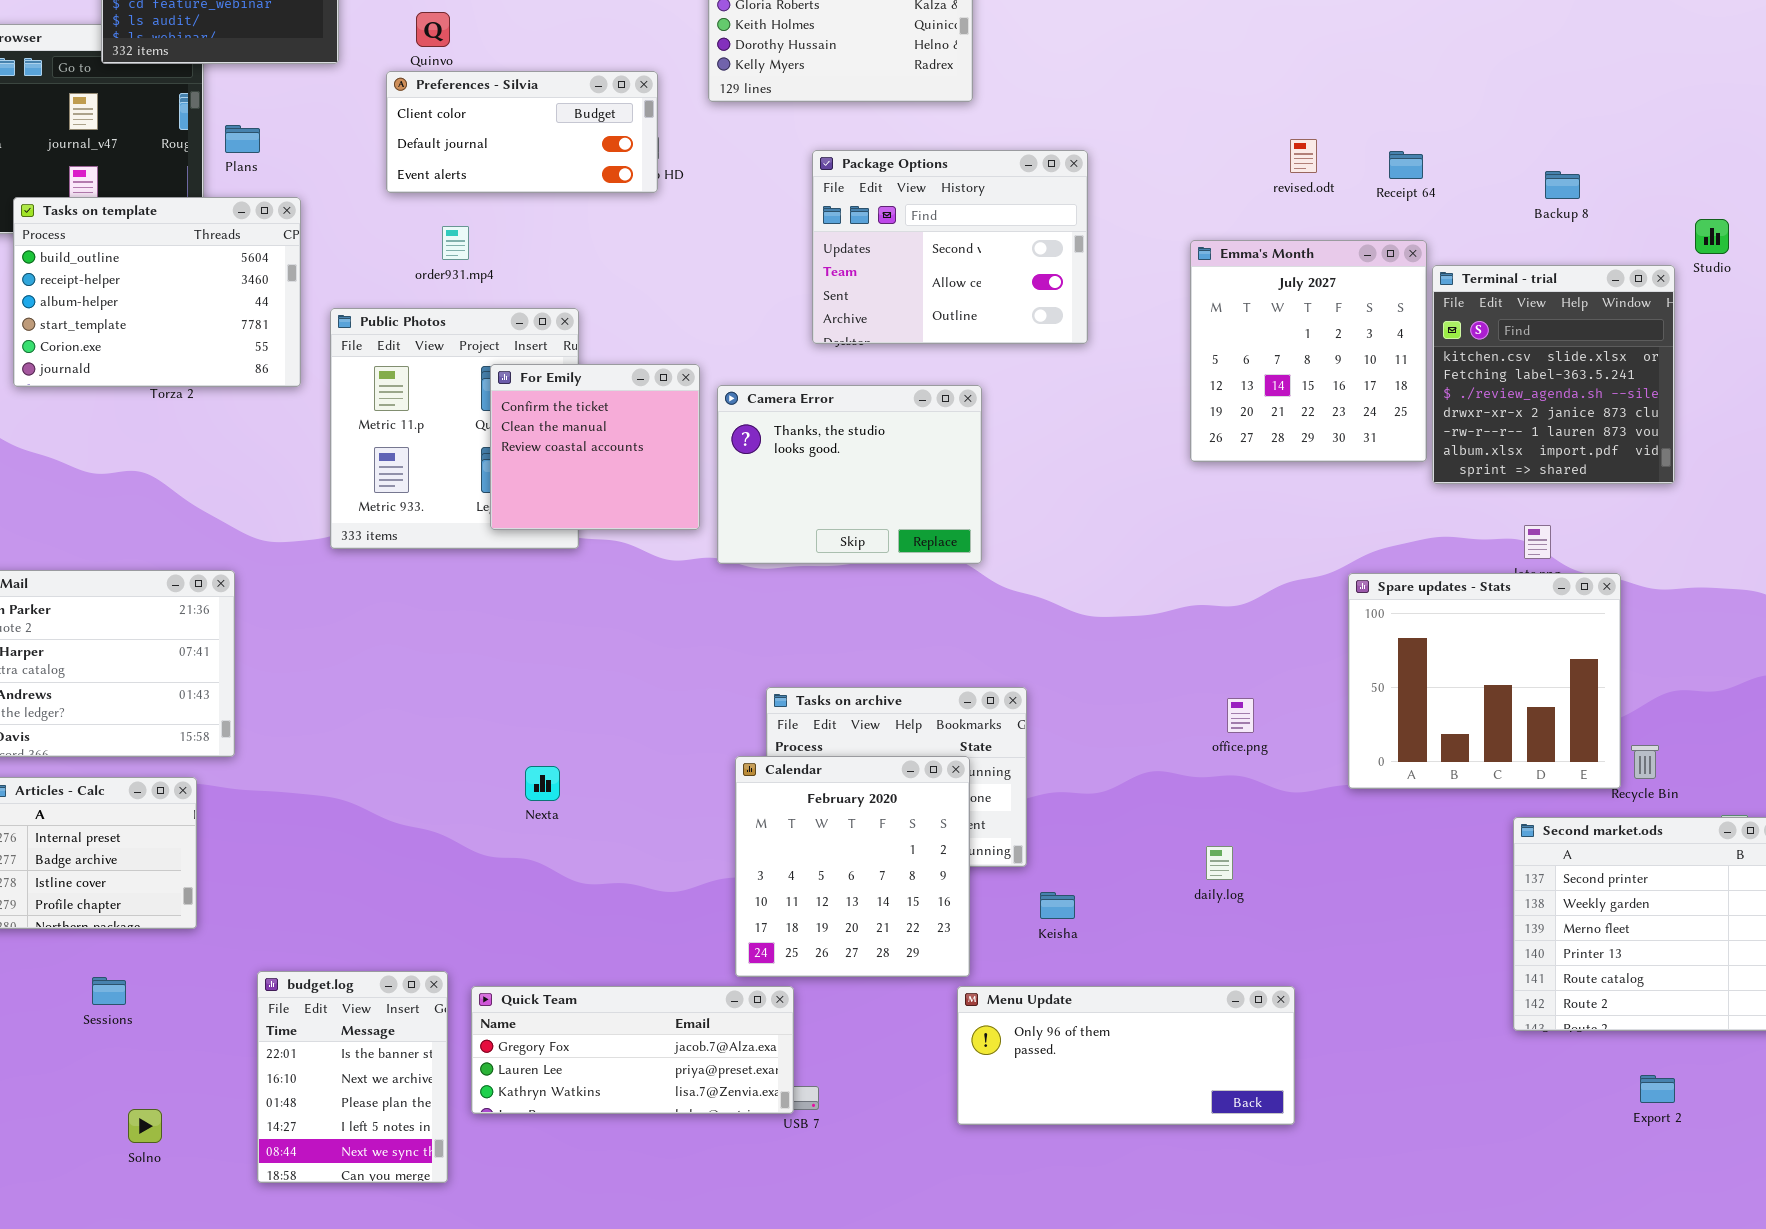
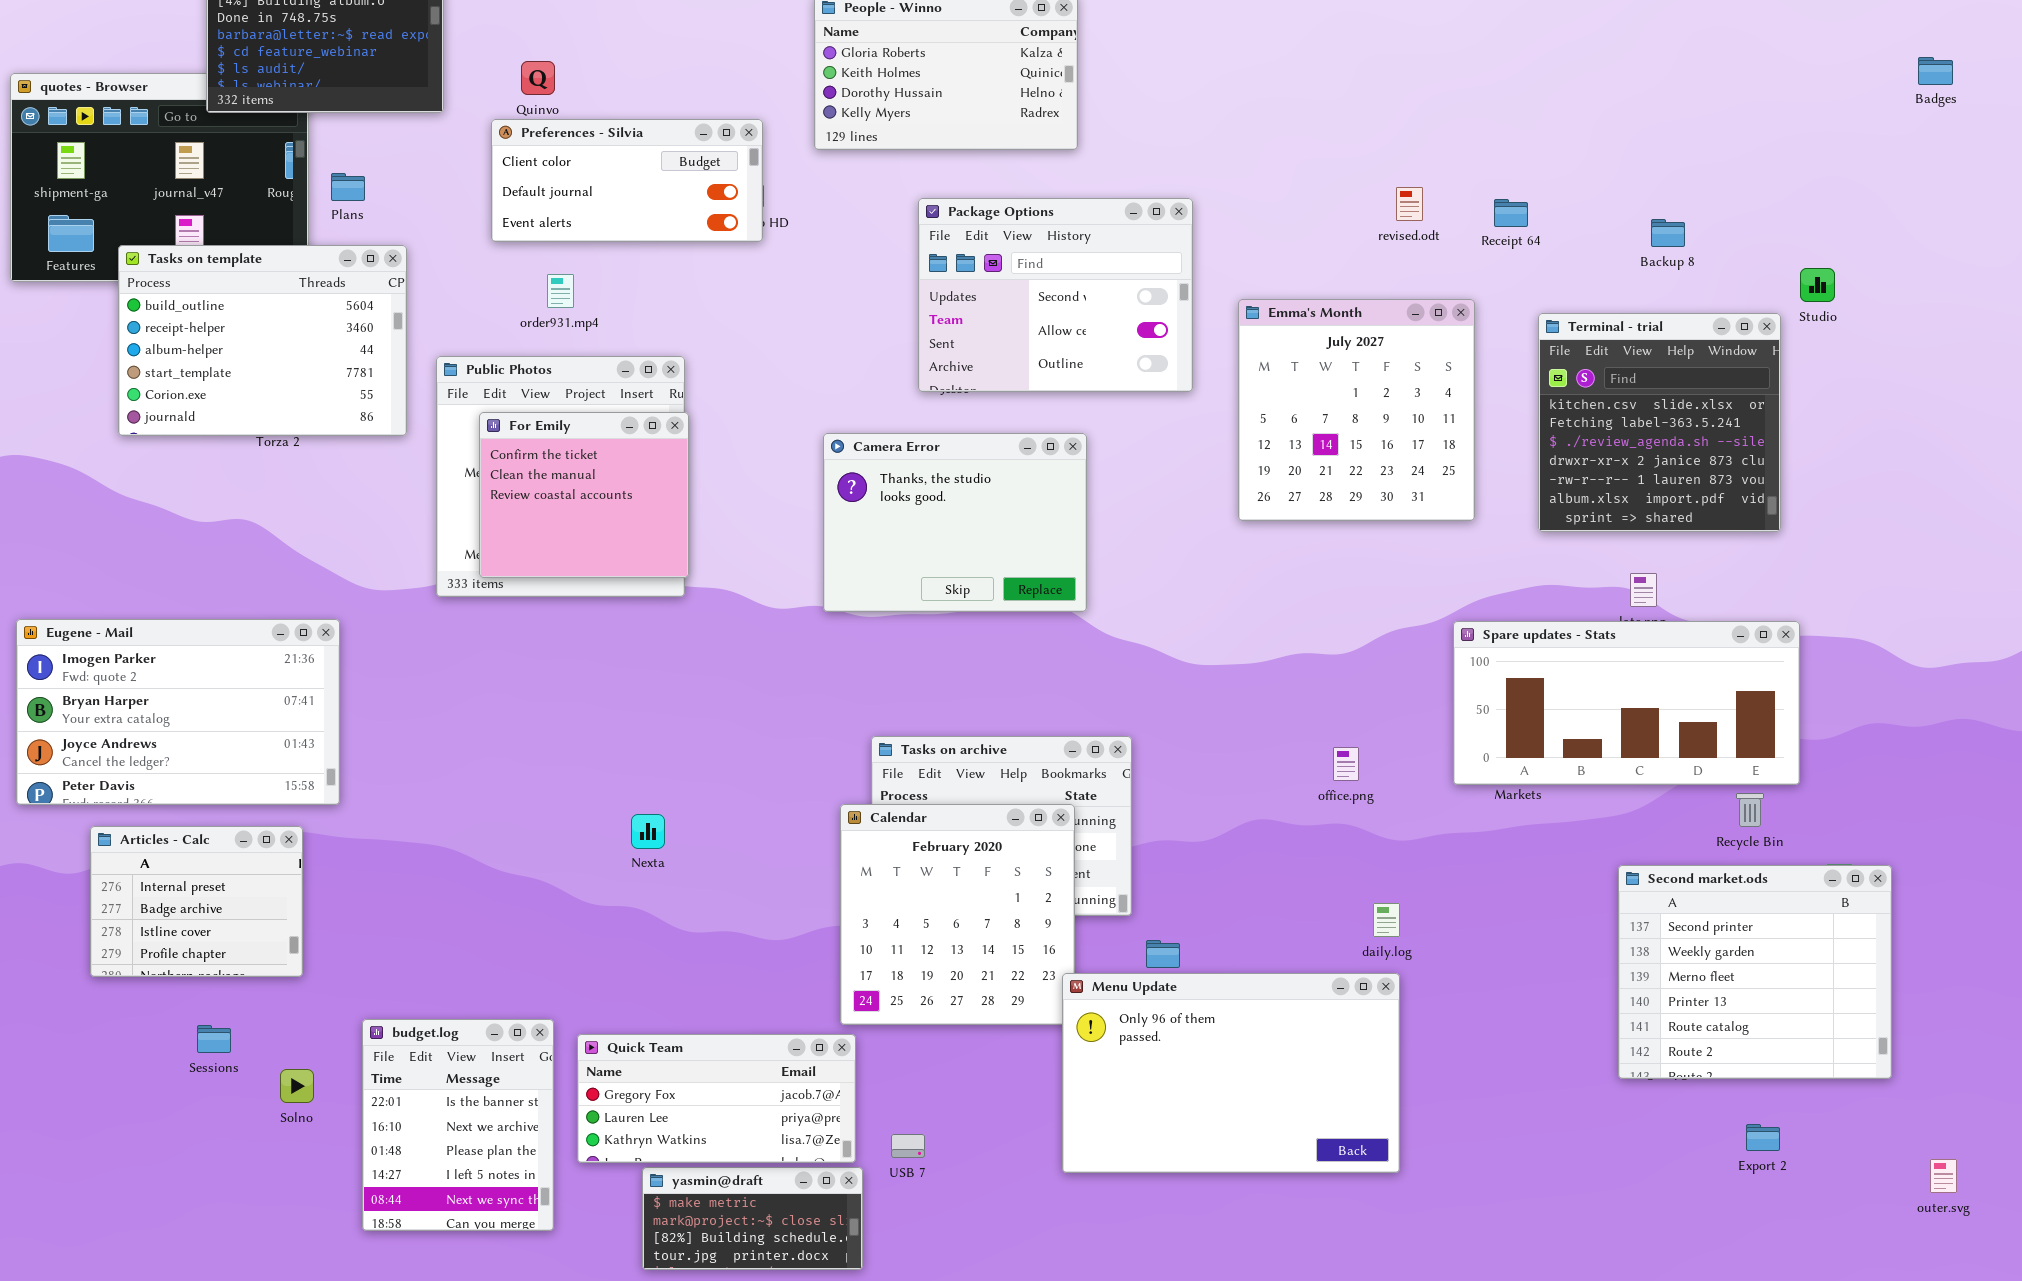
Emma's Month: [1190,240,1427,462] -> [1238,299,1475,521], moved
For Emily: [490,364,700,530] -> [479,412,689,578], moved
Spare updates - Stats: [1348,573,1621,789] -> [1453,621,1800,785], resized
daily.log: [1206,846,1233,880] -> [1373,903,1400,937], moved
Quick Team: [471,986,794,1114] -> [577,1034,856,1163], resized
Menu Update: [957,986,1295,1125] -> [1062,973,1400,1173], resized
Solno: [128,1109,162,1143] -> [280,1069,314,1103], moved
yasmin@draft: none -> [642,1167,863,1270], opened

